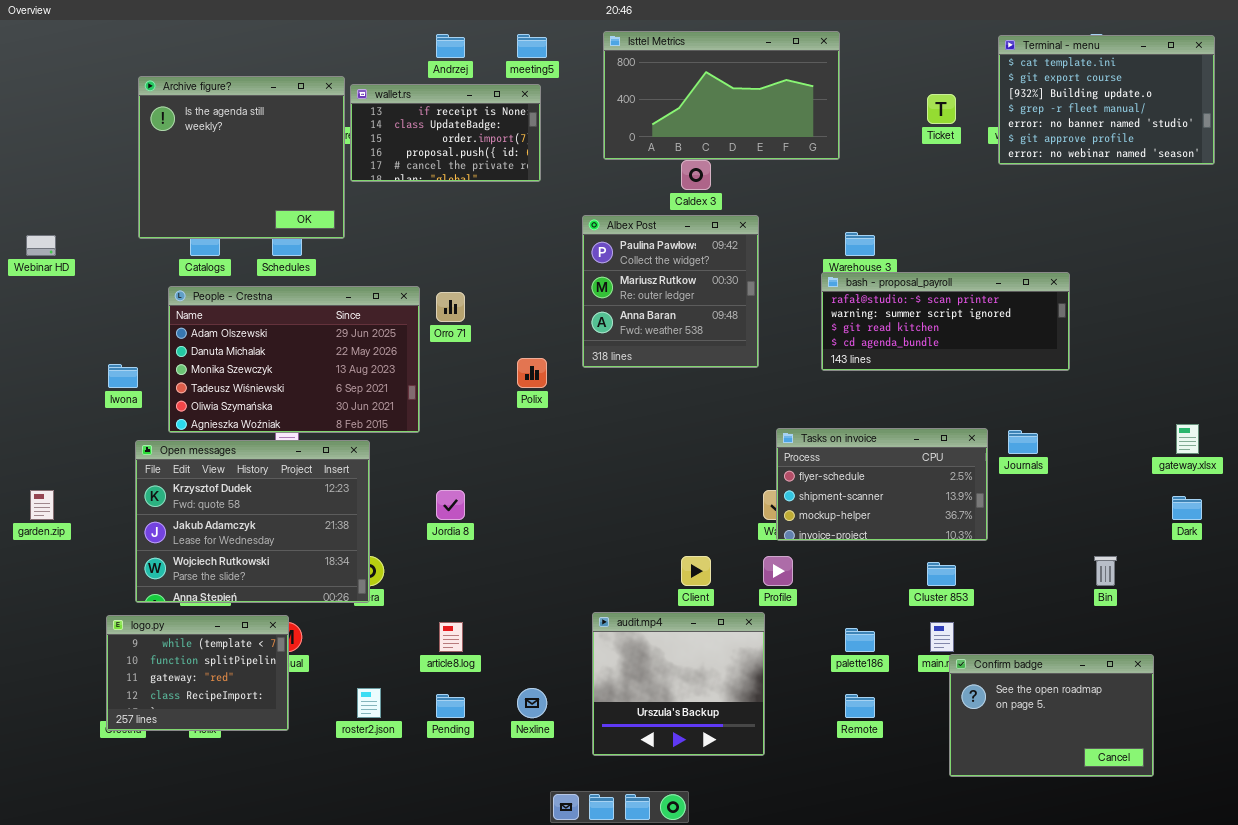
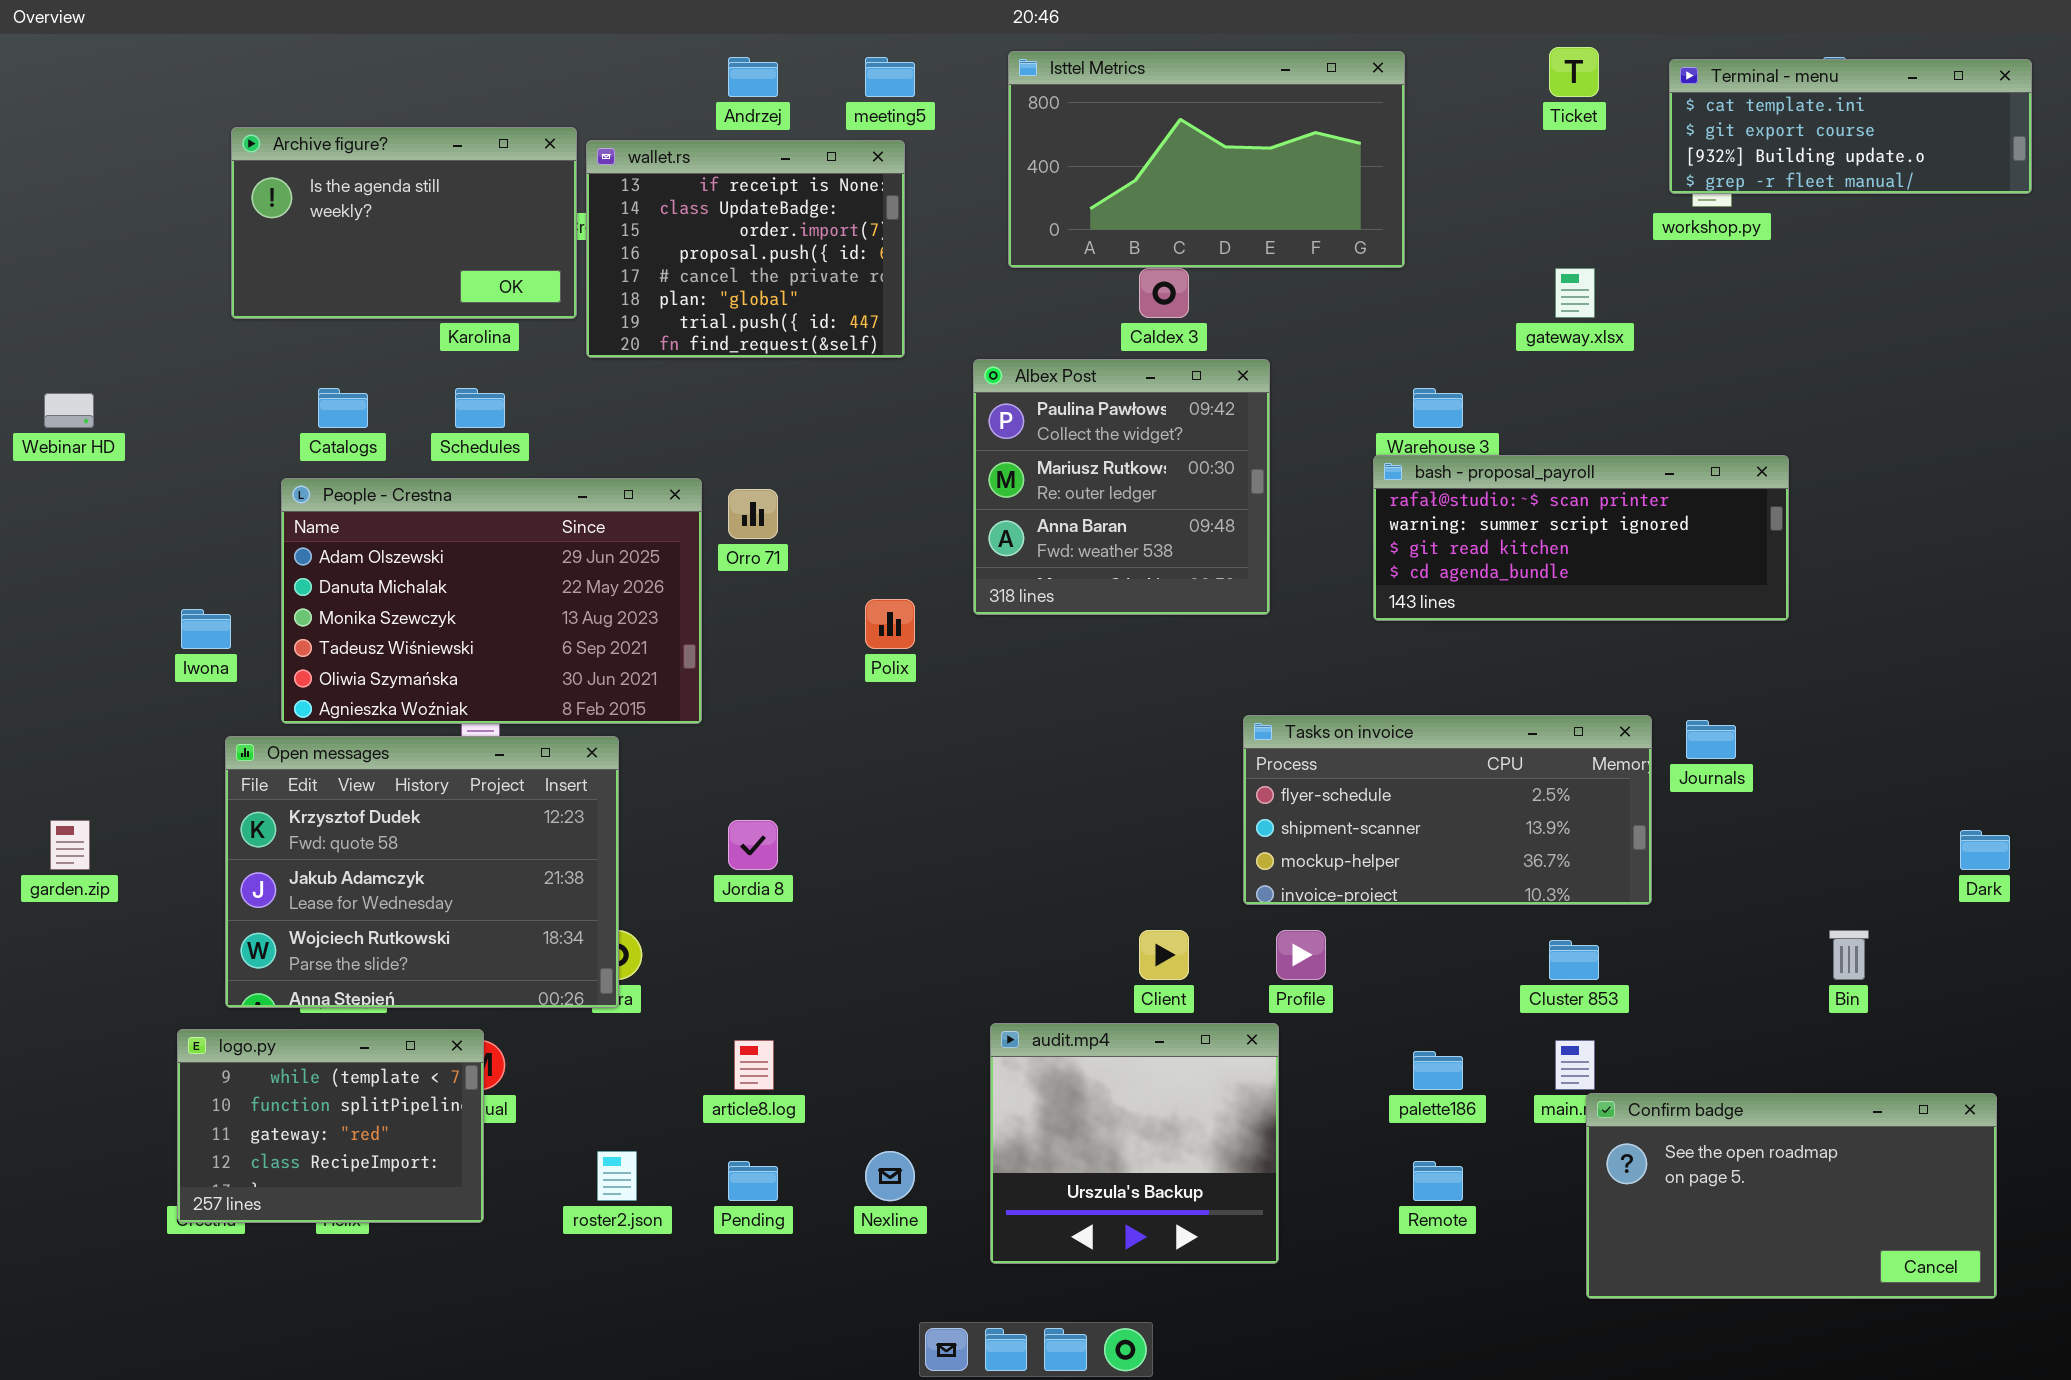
Terminal - menu: [998,35,1215,165] -> [1669,59,2032,194], resized
Archive figure?: [138,76,345,239] -> [231,127,577,319], resized
wallet.rs: [350,84,541,182] -> [586,140,905,358], resized
Ticket: [927,94,956,124] -> [1549,47,1599,97], moved
gateway.xlsx: [1176,424,1199,454] -> [1555,268,1595,318], moved
Tasks on invoice: [776,428,988,541] -> [1243,715,1652,905], resized
Confirm badge: [949,654,1154,777] -> [1586,1093,1997,1299], resized

